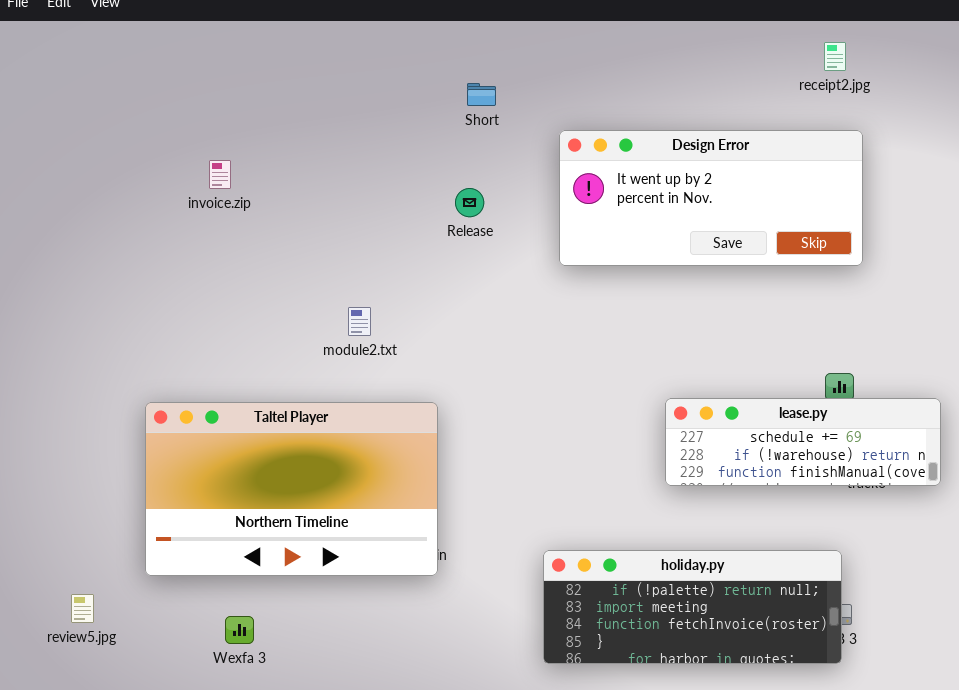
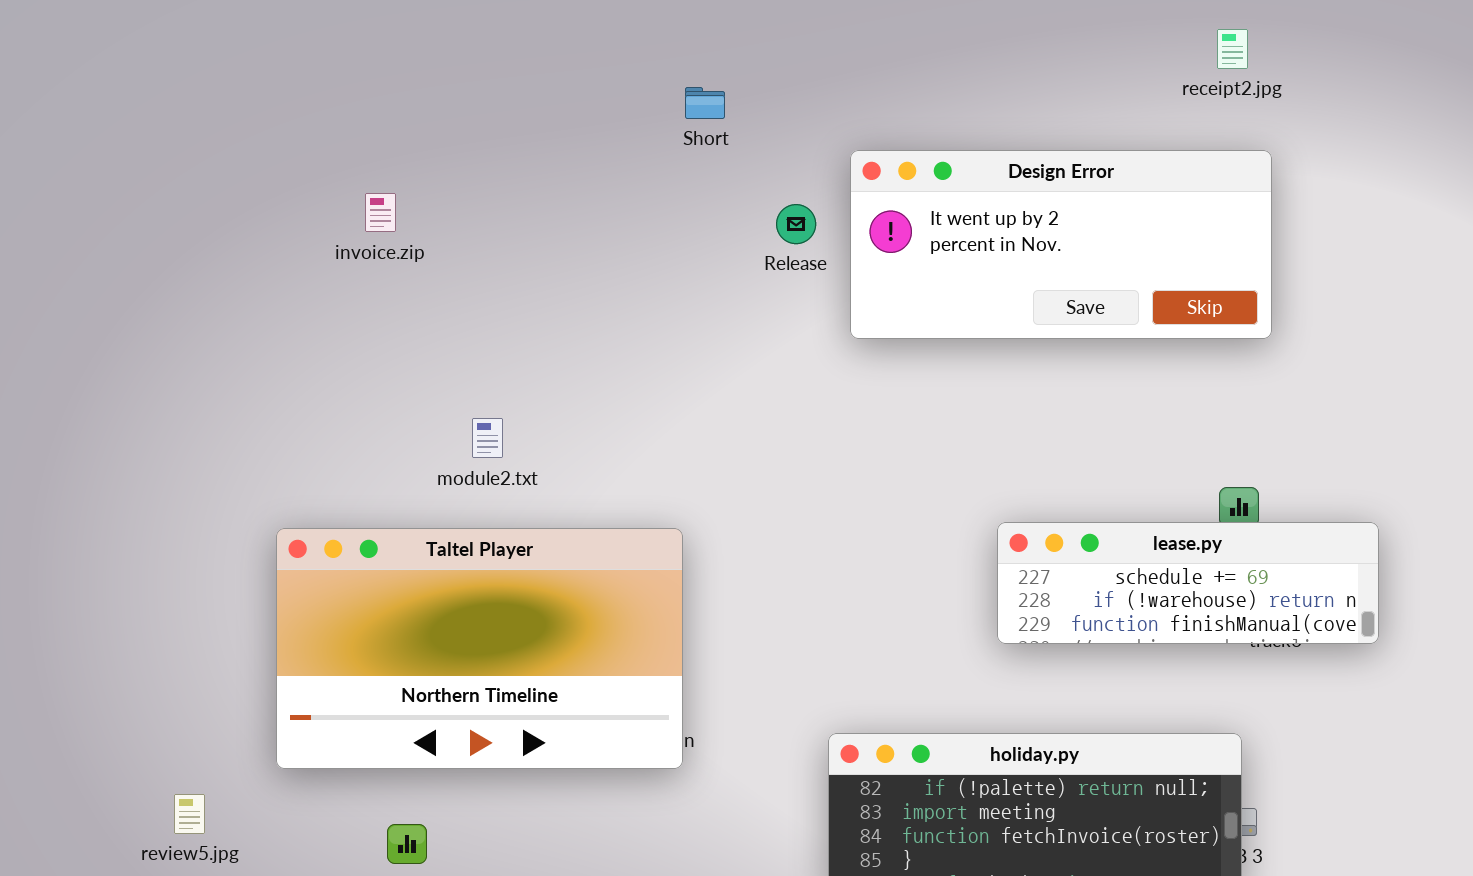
Short: [467,83,496,106] -> [685,87,725,119], moved
Release: [455,188,484,217] -> [776,204,816,244], moved
module2.txt: [348,307,371,336] -> [472,418,503,458], moved

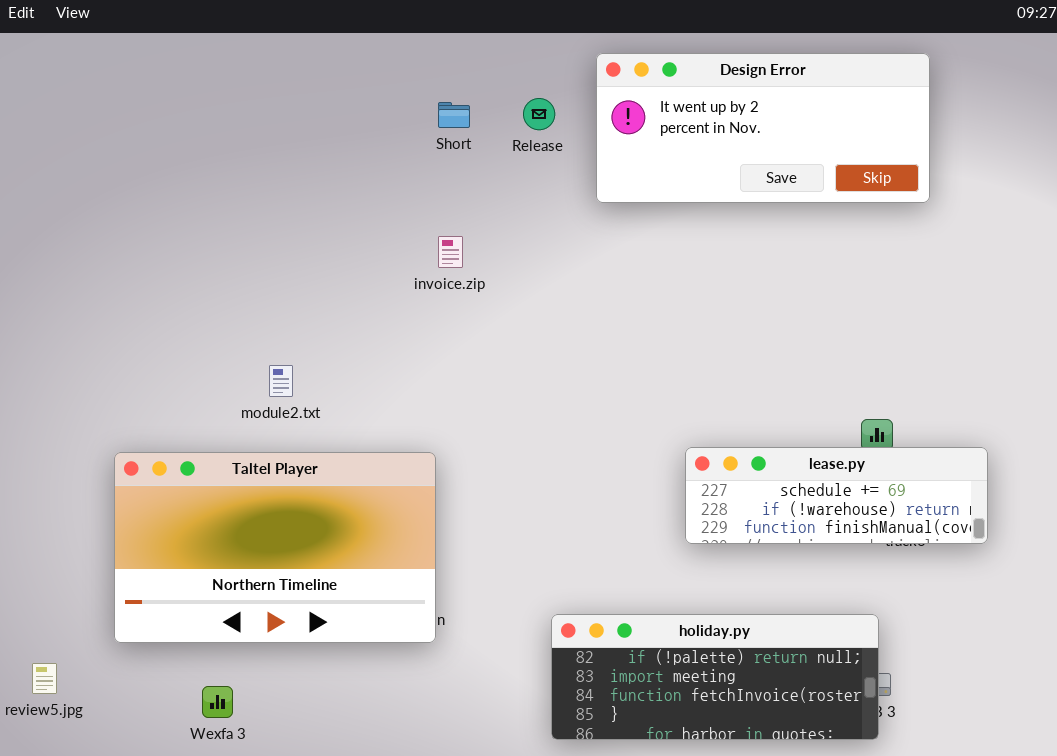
Design Error: [850,150,1272,339] -> [596,53,930,203], moved
invoice.zip: [365,193,396,232] -> [438,236,463,268], moved
Release: [776,204,816,244] -> [523,98,555,130], moved

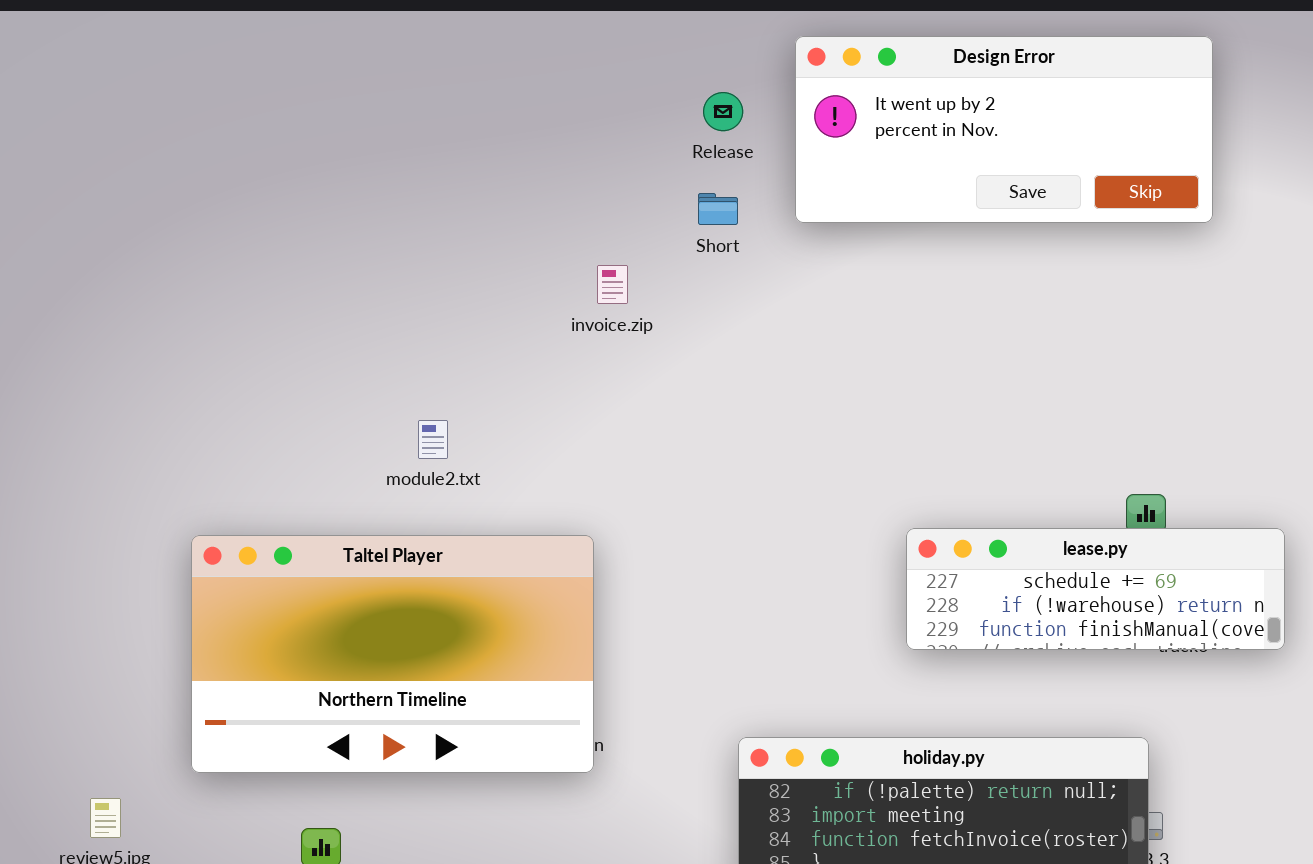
Short: [438,102,470,128] -> [698,193,738,225], moved
module2.txt: [269,365,293,397] -> [418,420,448,459], moved

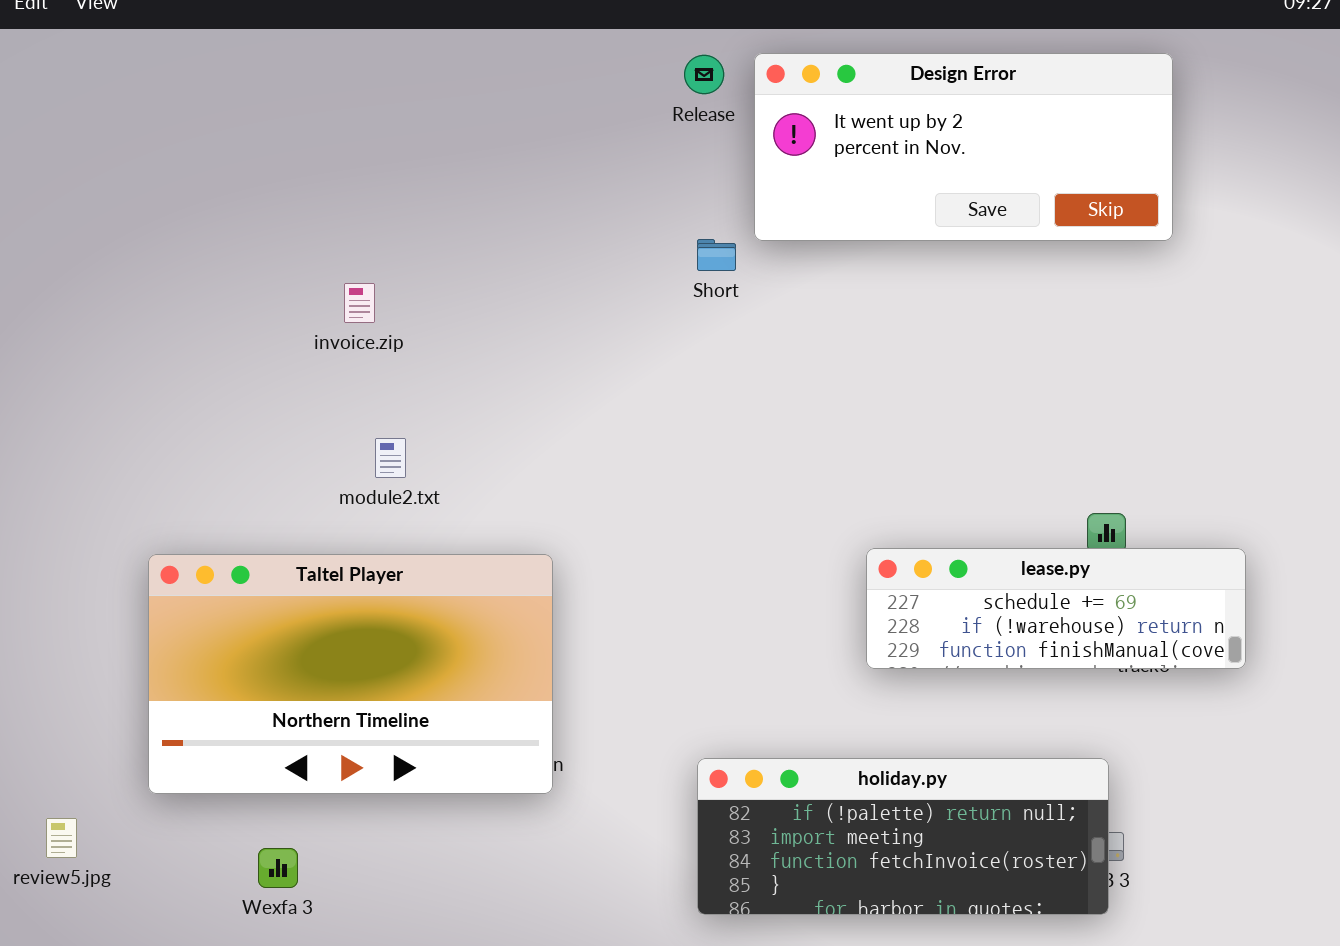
Release: [703,92,743,131] -> [684,55,724,94], moved
Short: [698,193,738,225] -> [697,239,736,271], moved
invoice.zip: [597,265,628,304] -> [344,283,375,323], moved

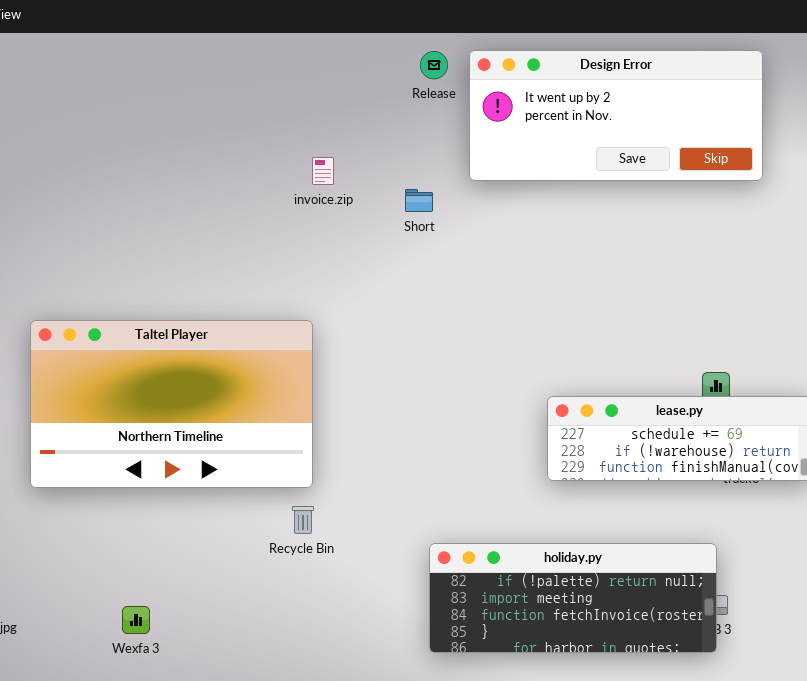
Short: [697,239,736,271] -> [405,189,433,212], moved
invoice.zip: [344,283,375,323] -> [312,157,334,185], moved
Taltel Player: [148,554,553,794] -> [30,320,313,488], moved

